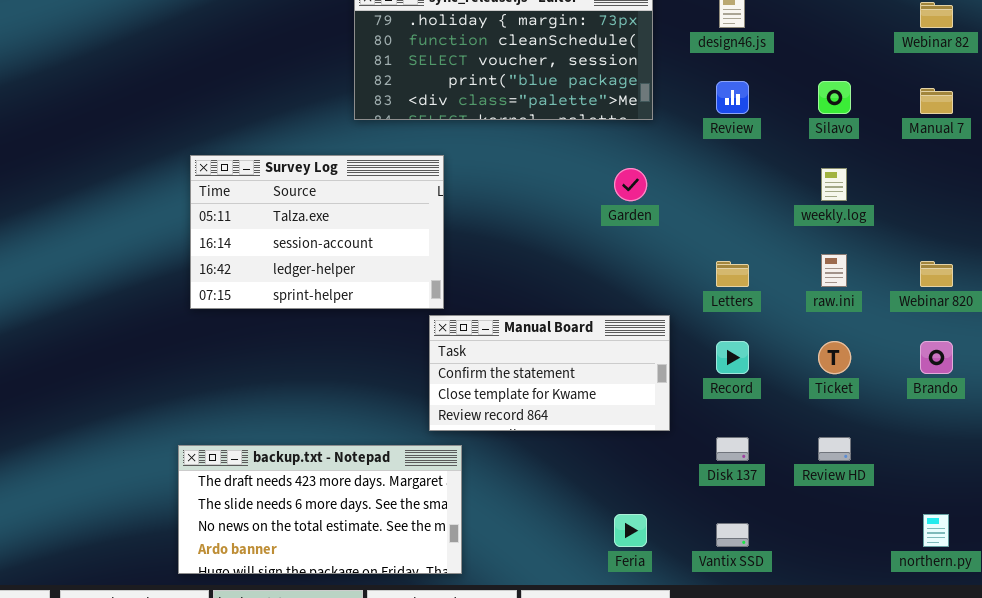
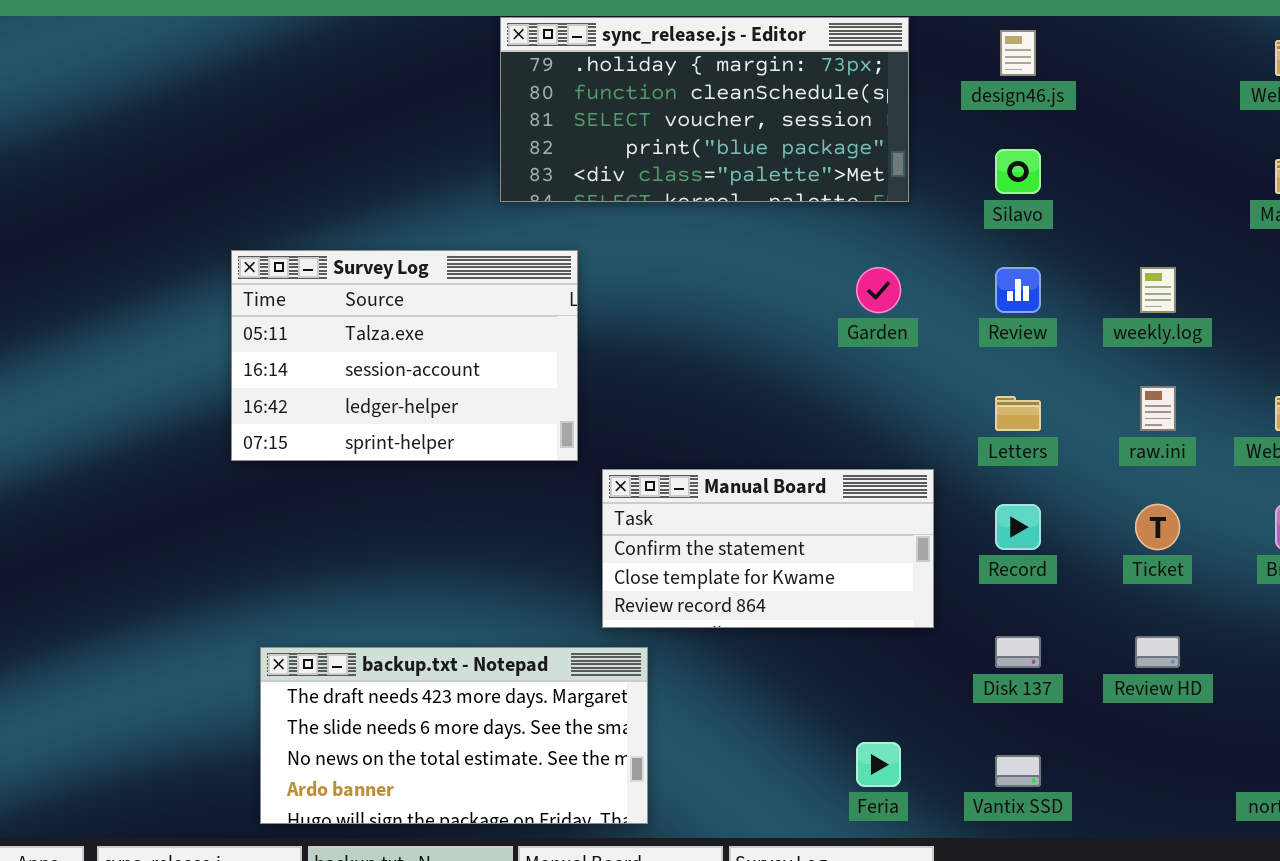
Review: [716,81,749,114] -> [995,267,1041,313], moved
Silavo: [818,81,851,114] -> [995,149,1041,194], moved
Survey Log: [190,155,444,309] -> [231,250,578,461], moved

